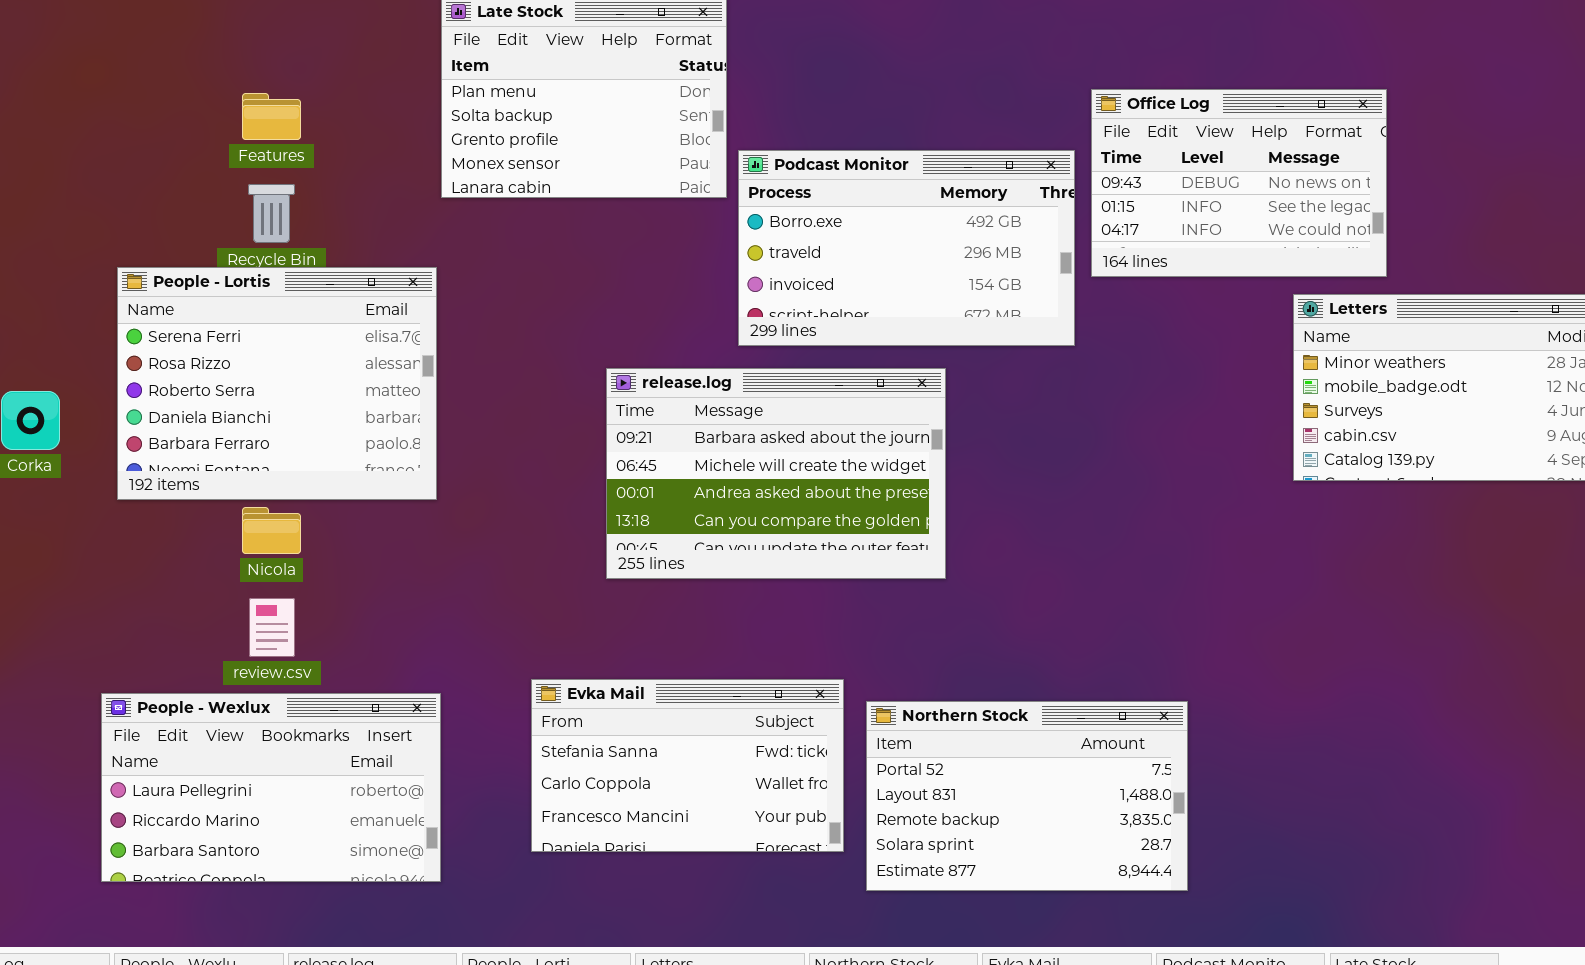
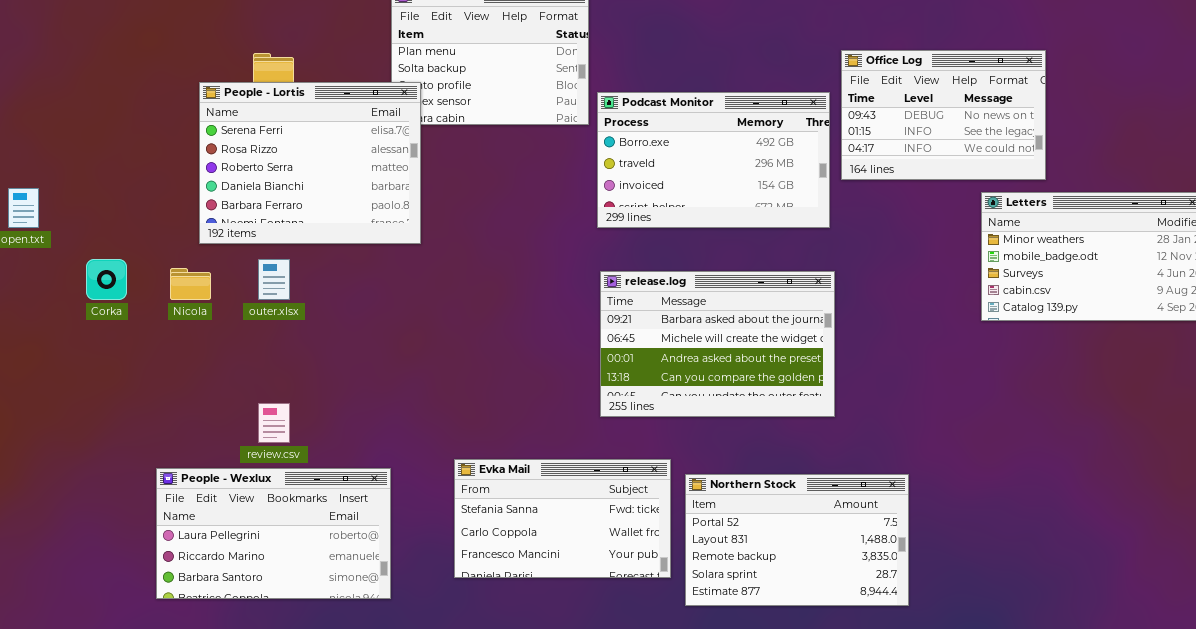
People - Lortis: [117,267,437,500] -> [199,82,421,244], moved
release.log: [606,368,946,579] -> [600,271,835,417], moved
Nicola: [242,507,301,554] -> [170,268,211,300], moved

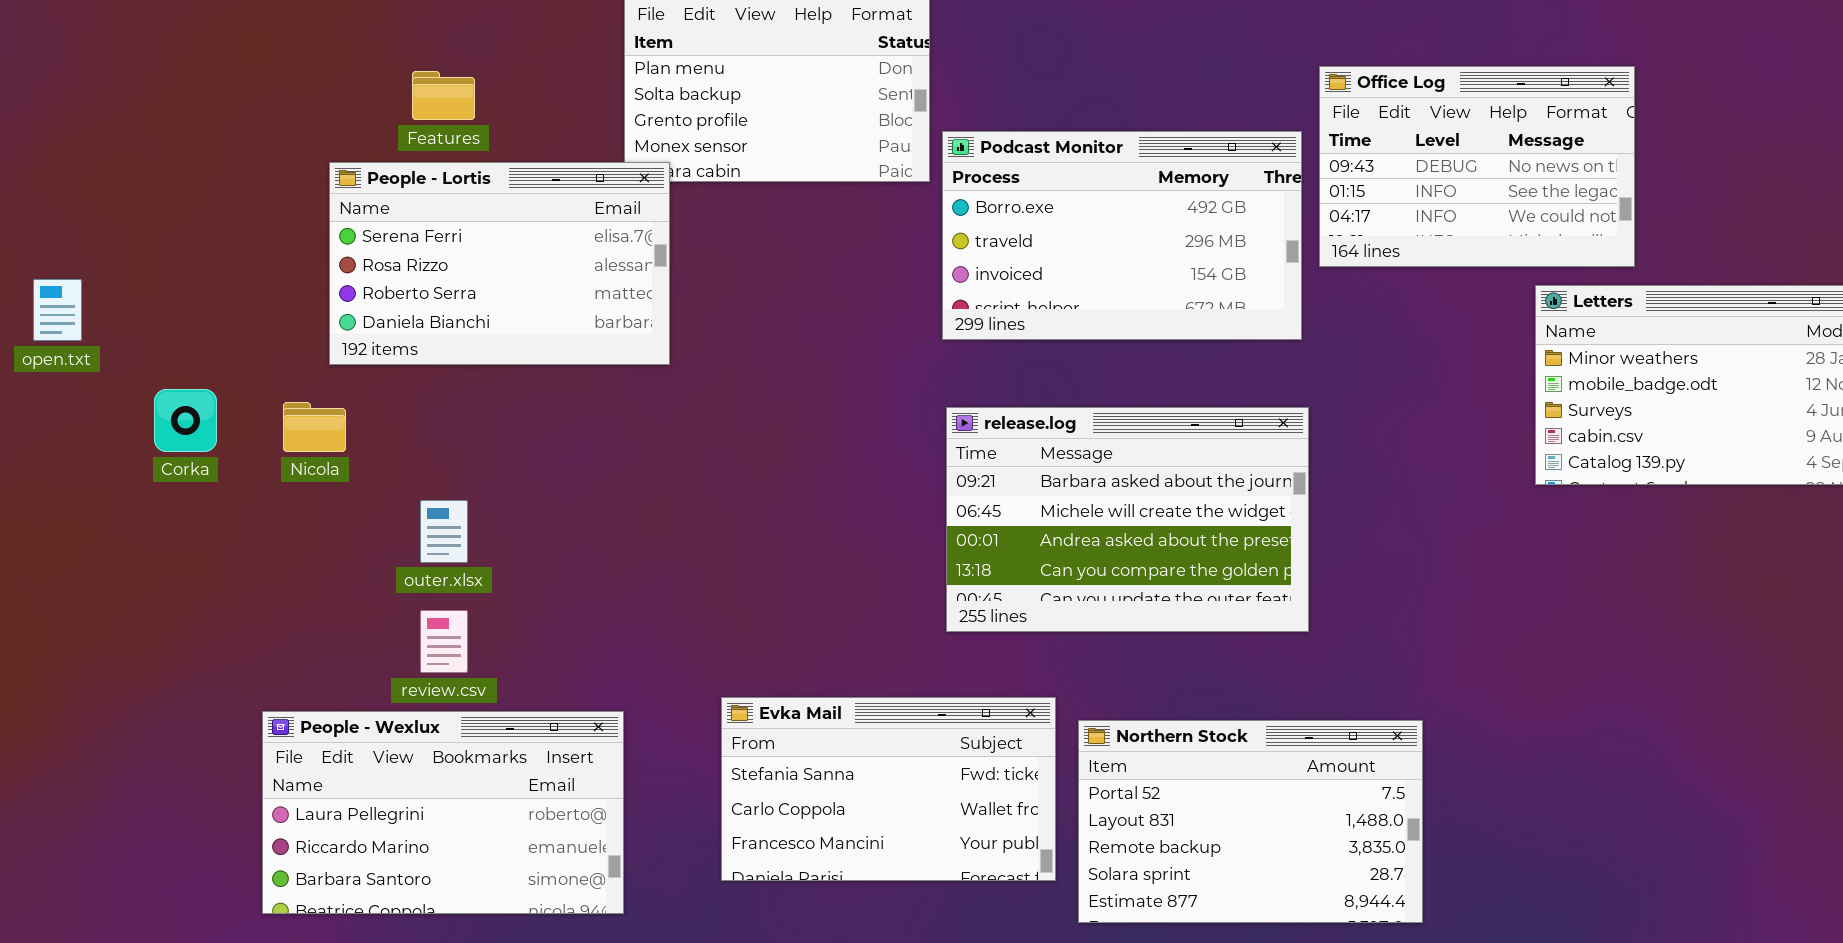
People - Lortis: [199,82,421,244] -> [329,162,670,365], resized
outer.xlsx: [258,259,290,300] -> [420,500,468,563], moved

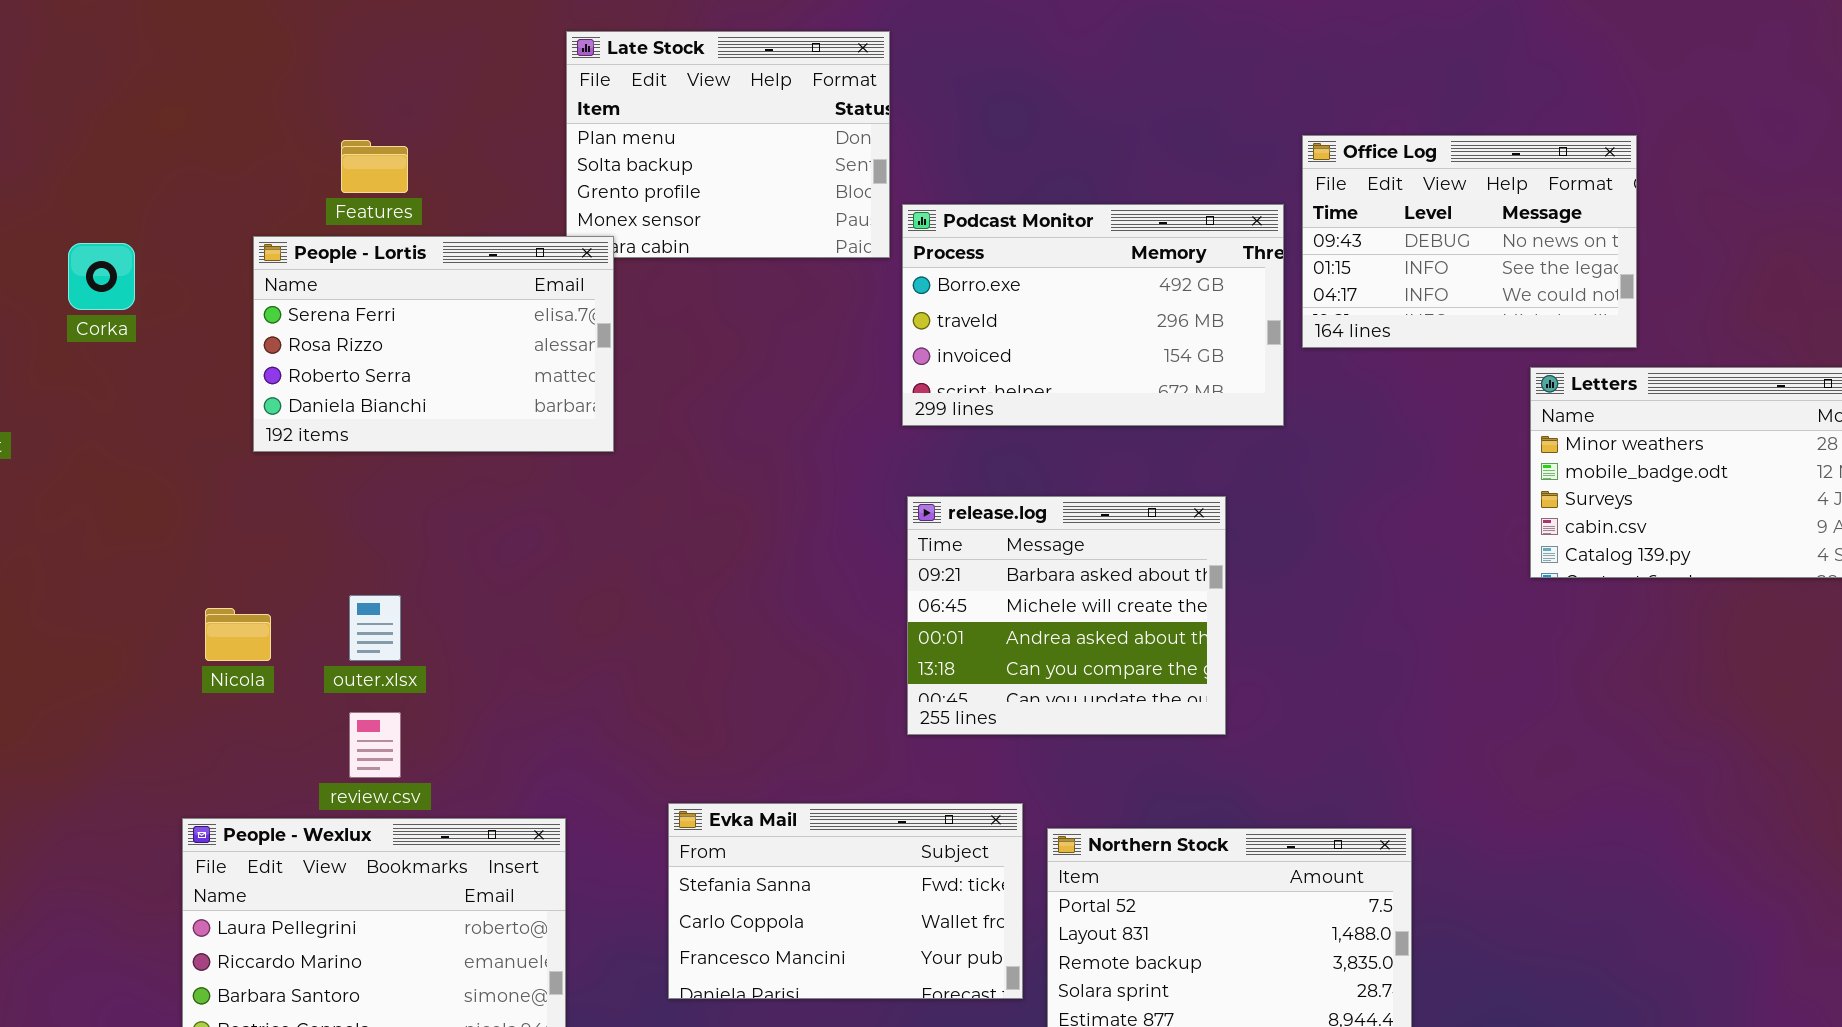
Corka: [154,389,217,452] -> [68,243,135,310], moved
Nicola: [283,402,346,452] -> [205,608,271,661], moved
release.log: [946,407,1309,632] -> [907,496,1226,735], resized

